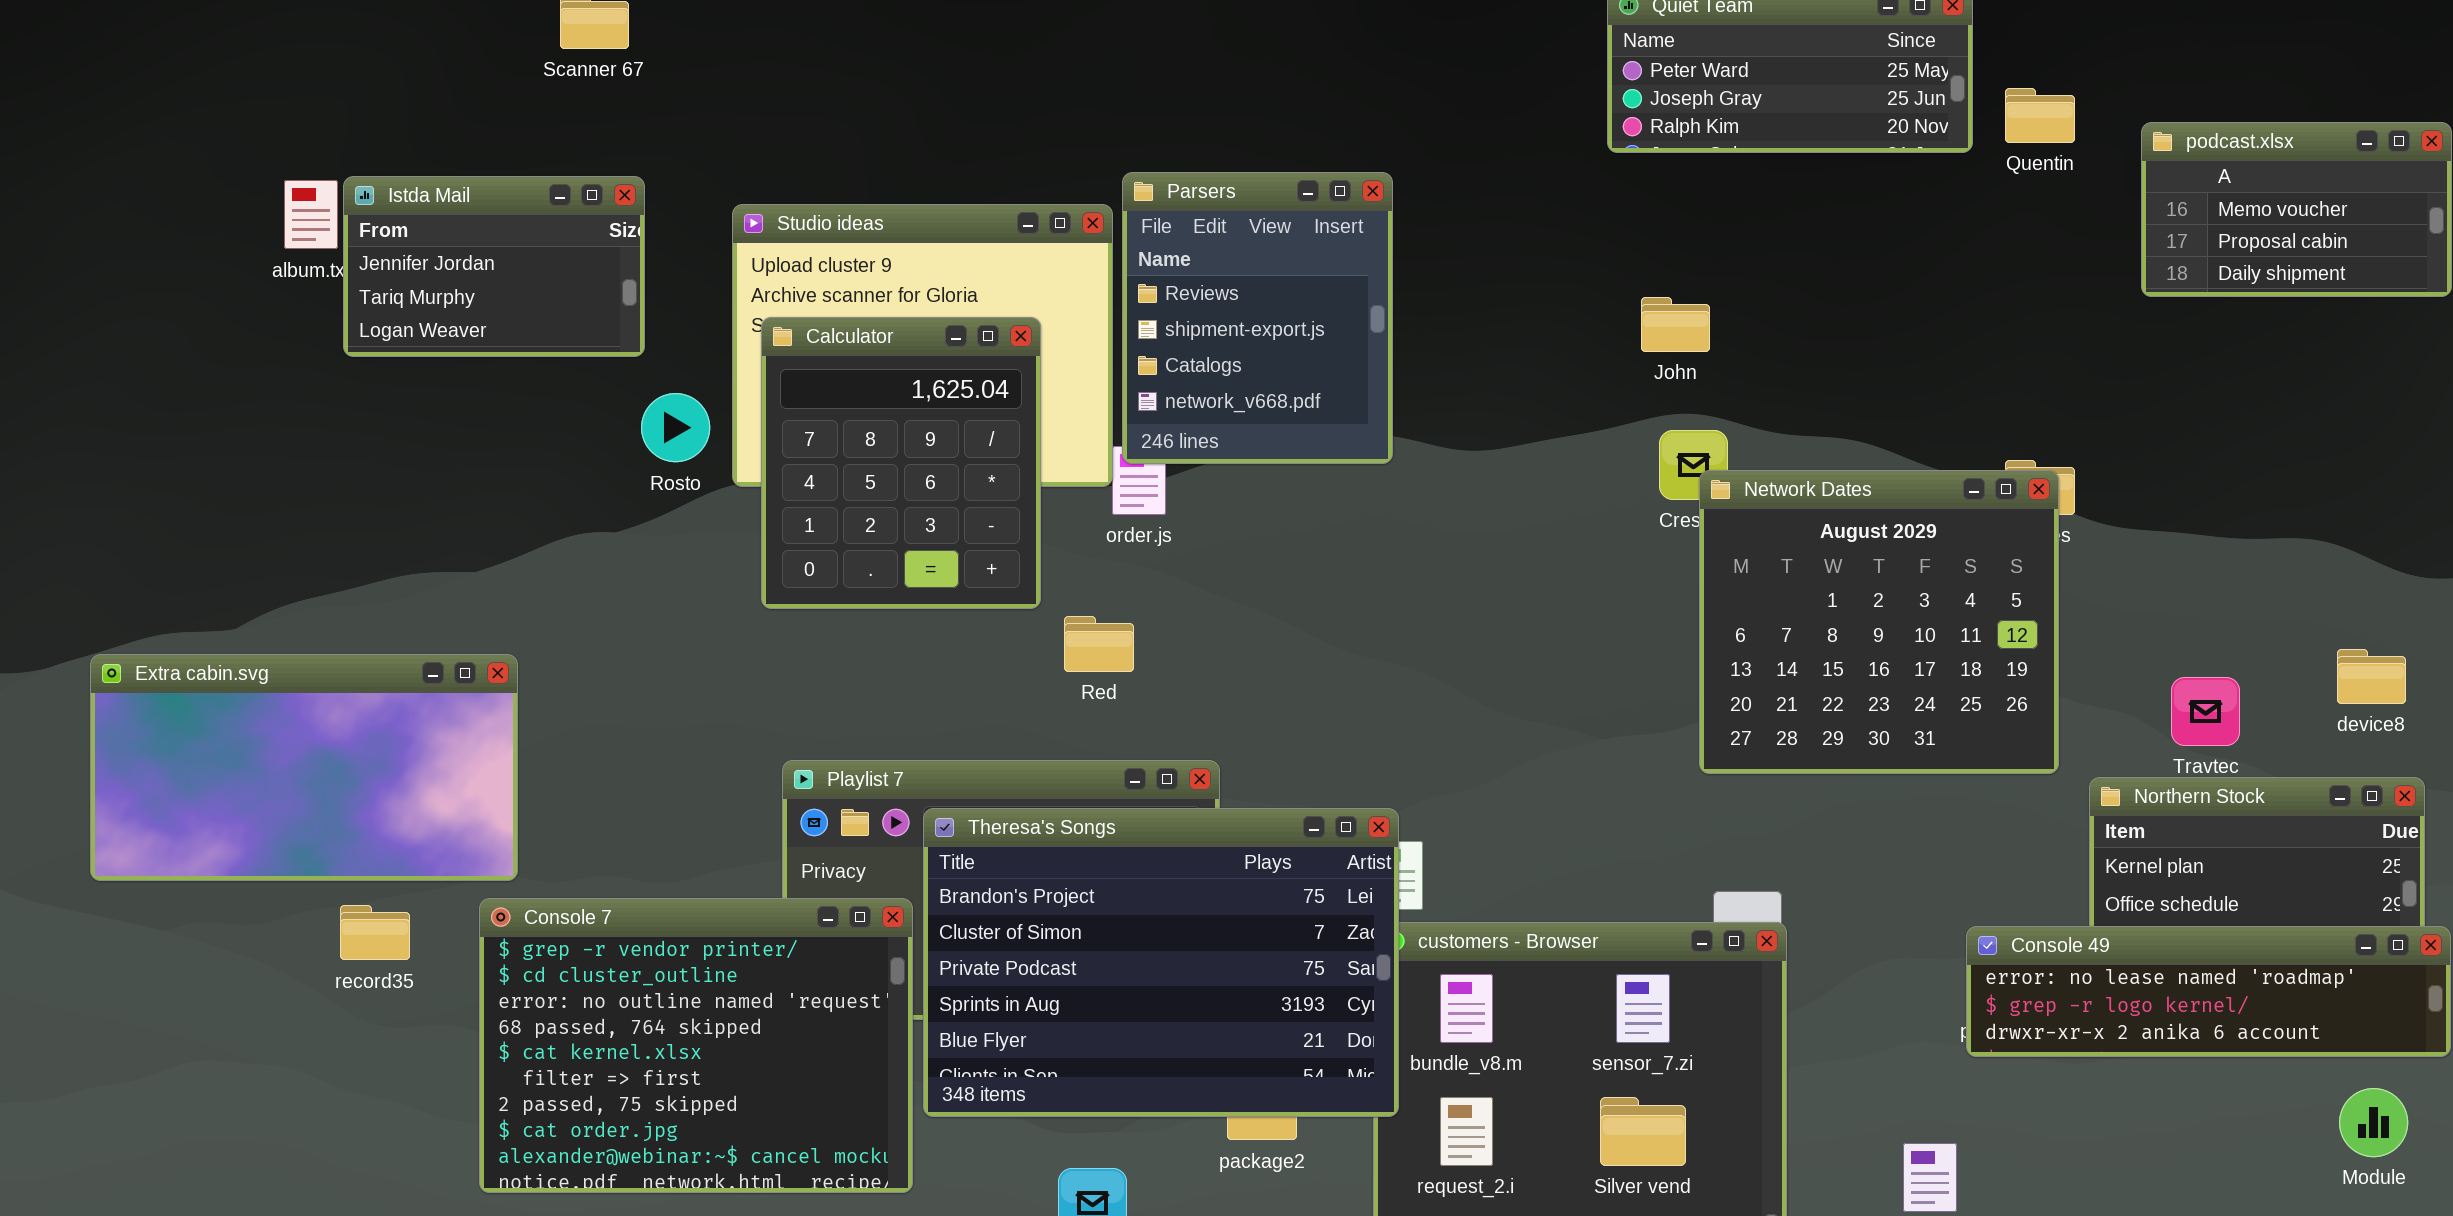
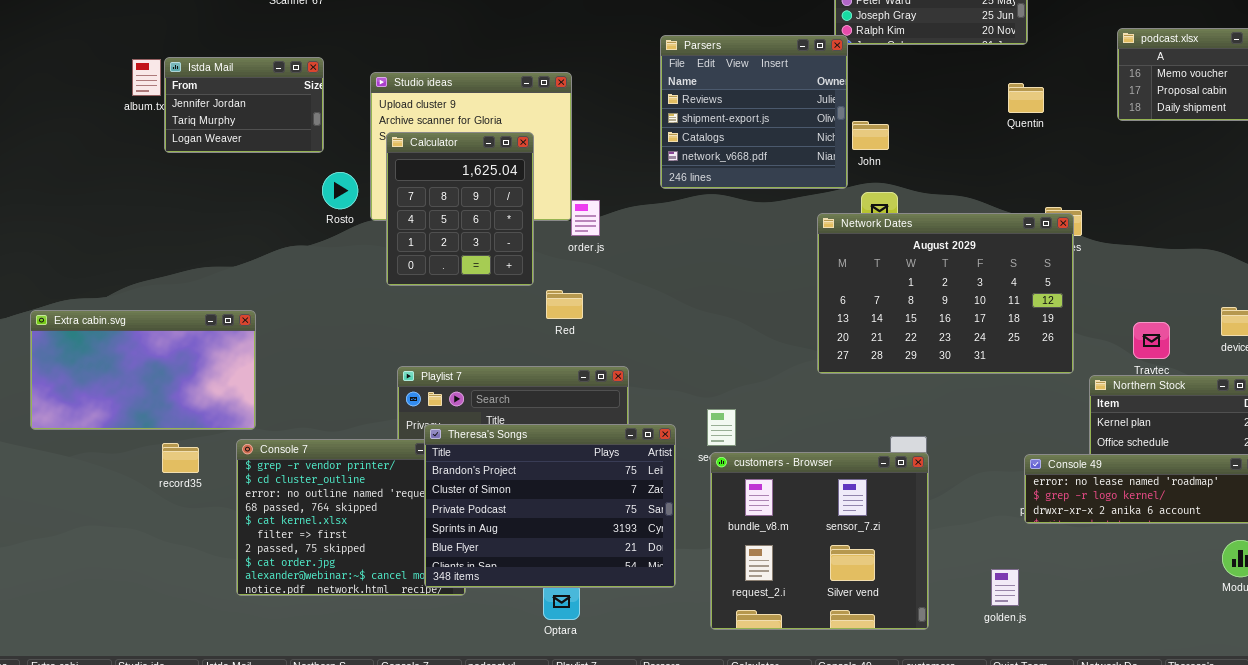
Quentin: [2005,88,2075,143] -> [1008,83,1044,113], moved
Parsers: [1122,172,1393,464] -> [660,35,848,189], moved, resized
Network Dates: [1699,470,2059,774] -> [817,213,1074,374], resized
Theresa's Songs: [923,808,1399,1117] -> [424,424,676,588], moved

